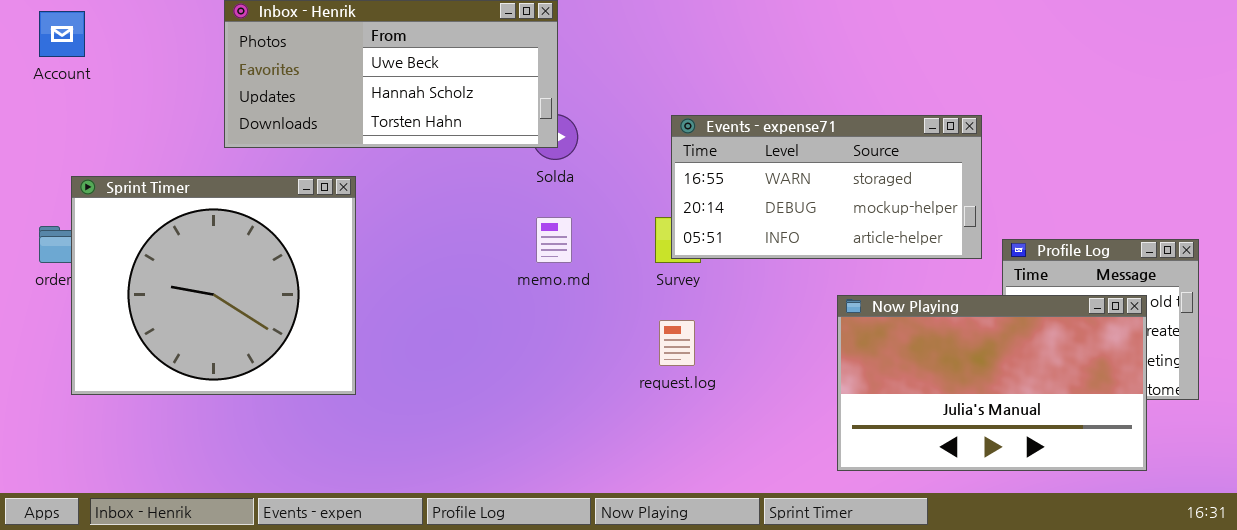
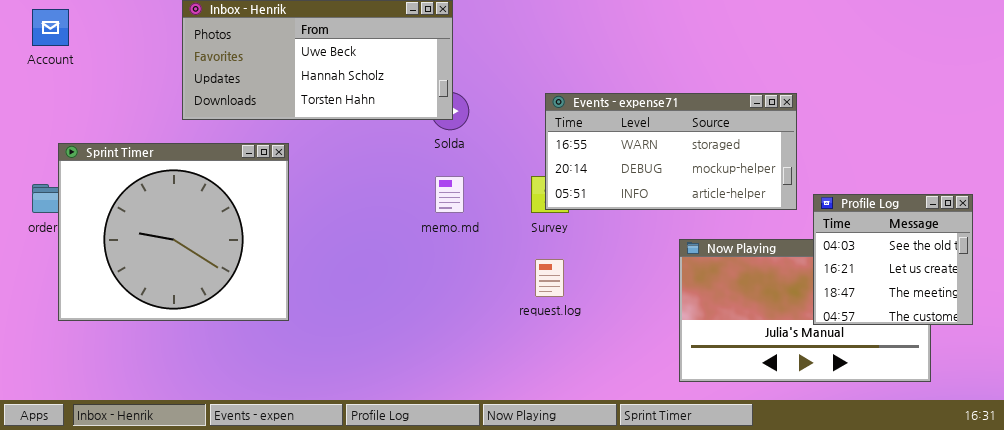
Profile Log: [1002,239,1199,400] -> [813,194,973,325], raised

